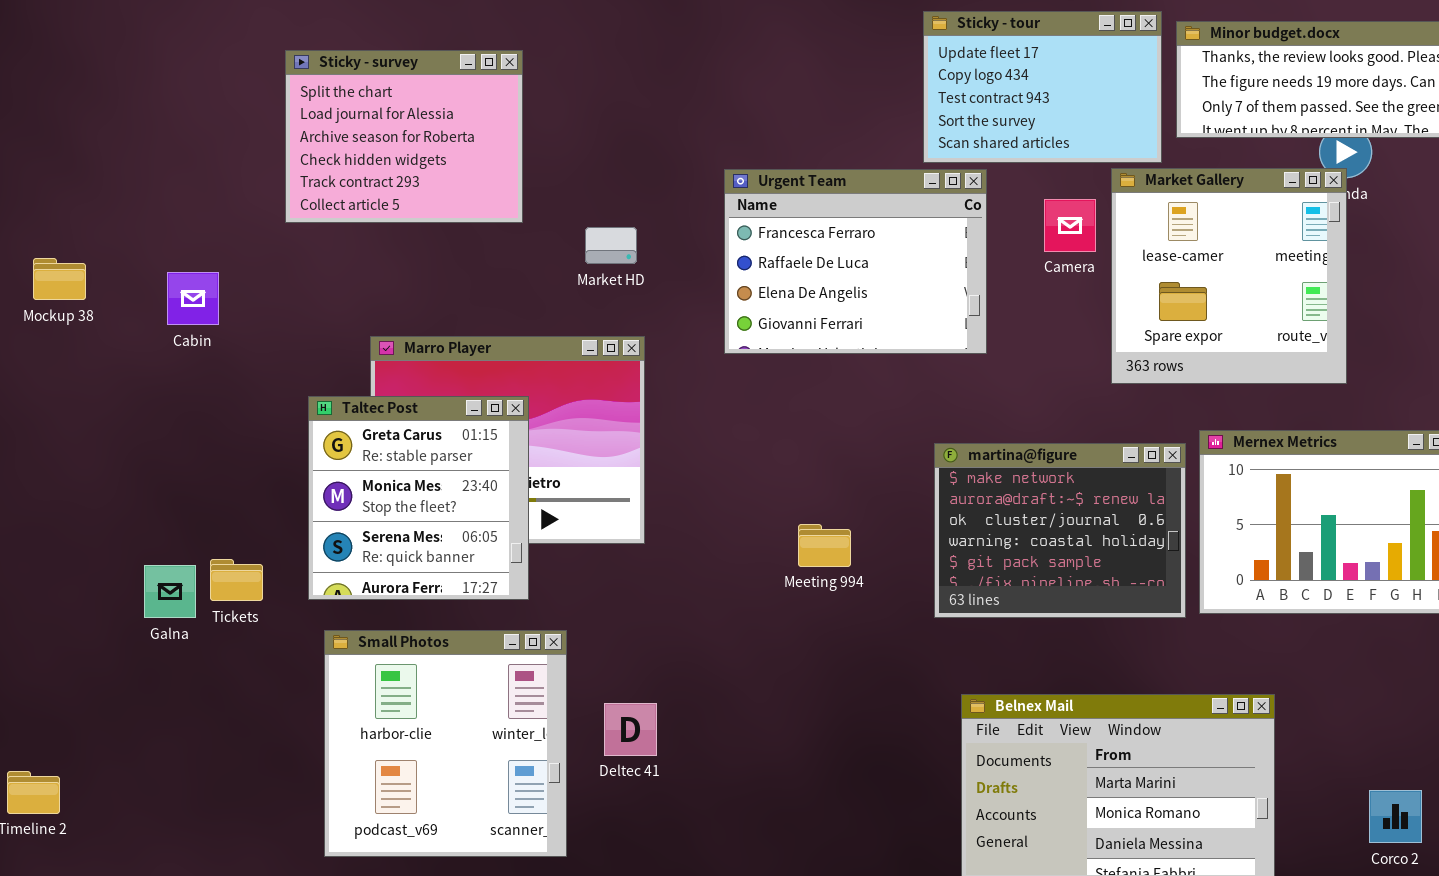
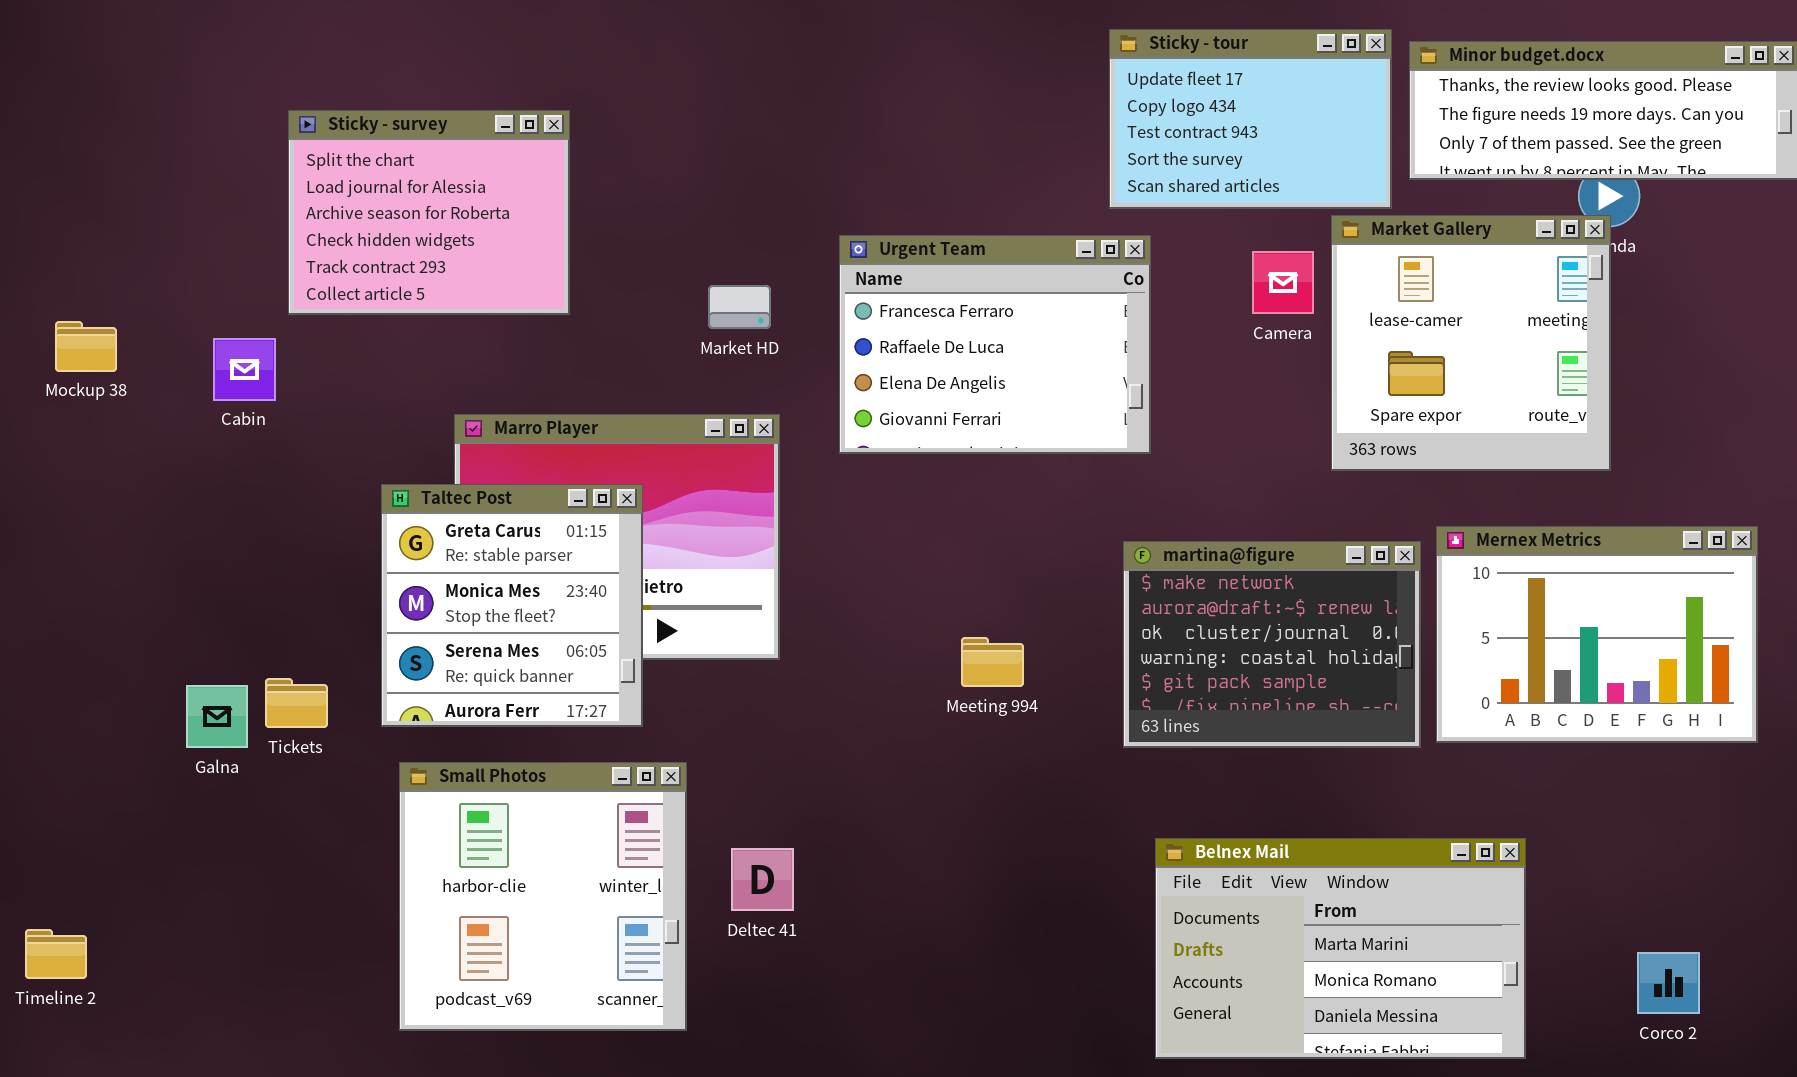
Sticky - survey: [285,50,523,223] -> [288,110,570,315], moved
Urgent Team: [724,169,987,354] -> [839,235,1151,454], moved

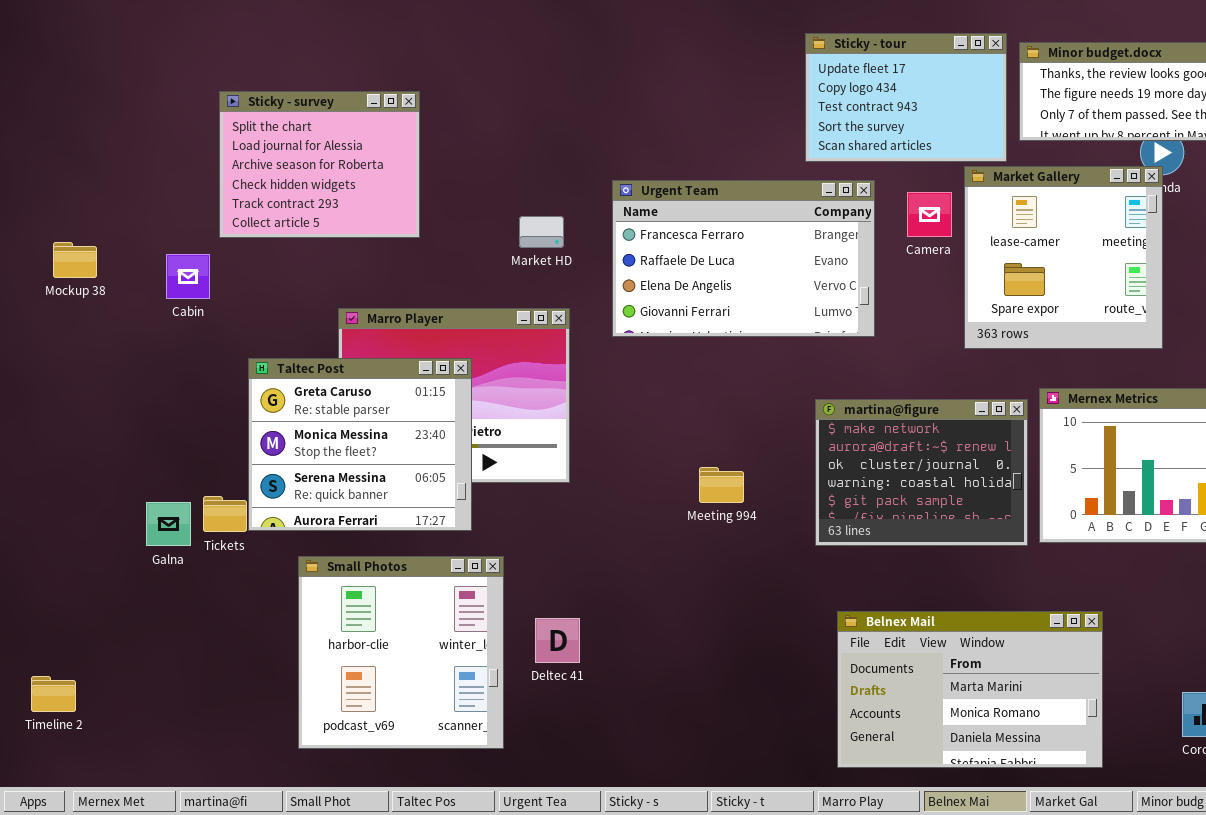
Urgent Team: [839,235,1151,454] -> [612,180,875,337], resized
Taltec Post: [381,484,643,727] -> [248,358,472,531], resized

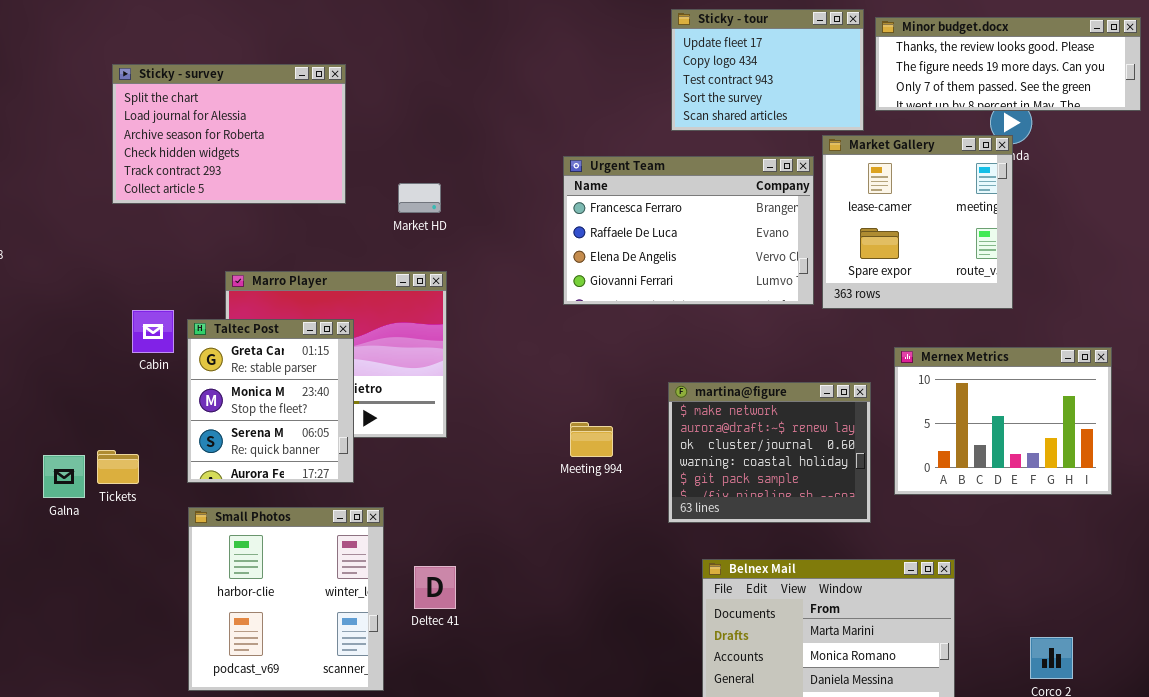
Sticky - survey: [219,91,420,238] -> [112,64,346,204], resized
Urgent Team: [612,180,875,337] -> [563,156,814,305], moved
Cabin: [166,254,210,299] -> [132,310,174,353], moved
Taltec Post: [248,358,472,531] -> [187,319,354,483], resized
martina@figure: [815,399,1028,546] -> [668,382,871,523], moved

